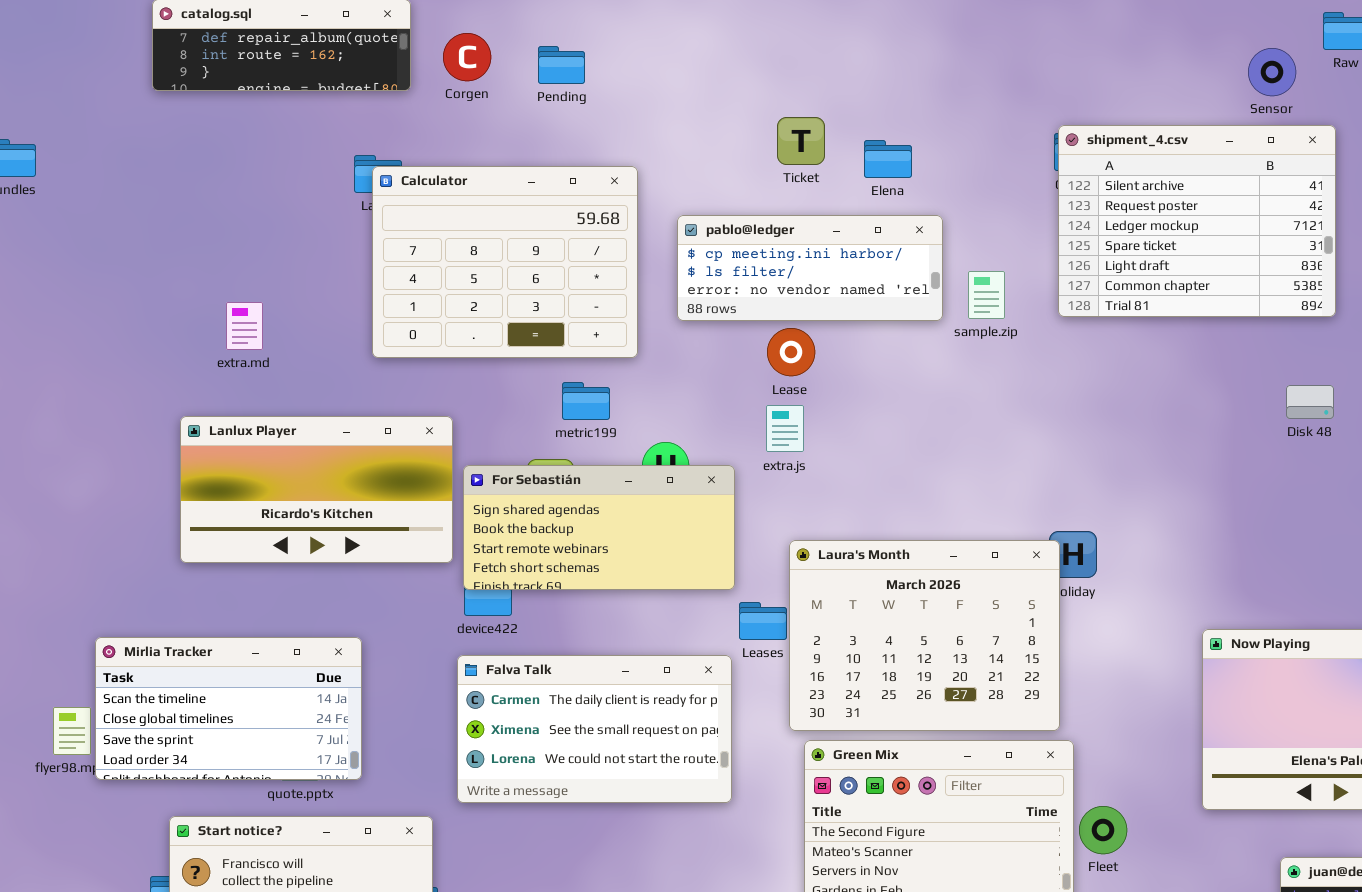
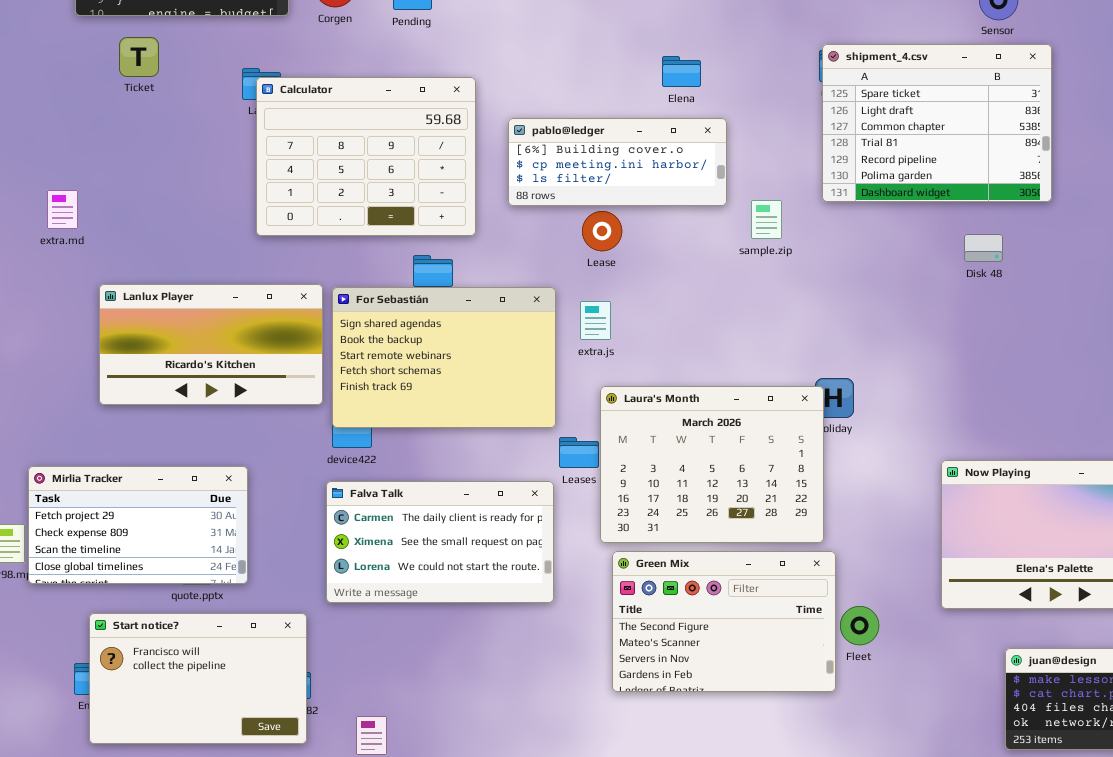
Ticket: [777,117,825,165] -> [119,37,159,77], moved
shipment_4.csv: [1058,125,1336,317] -> [822,44,1052,202], scrolled down 3 rows
pablo@ledger: [677,215,943,321] -> [508,118,727,206], scrolled up 1 row
sample.zip: [968,271,1005,319] -> [751,200,782,239], moved
extra.md: [226,302,263,350] -> [47,190,78,229], moved
Disk 48: [1286,385,1334,419] -> [964,234,1003,262], moved
extra.js: [766,405,804,452] -> [580,301,611,340], moved
For Sebastián: [463,465,735,590] -> [332,287,556,428], resized
Mirlia Tracker: [95,637,362,780] -> [28,466,248,584], scrolled up 2 rows

